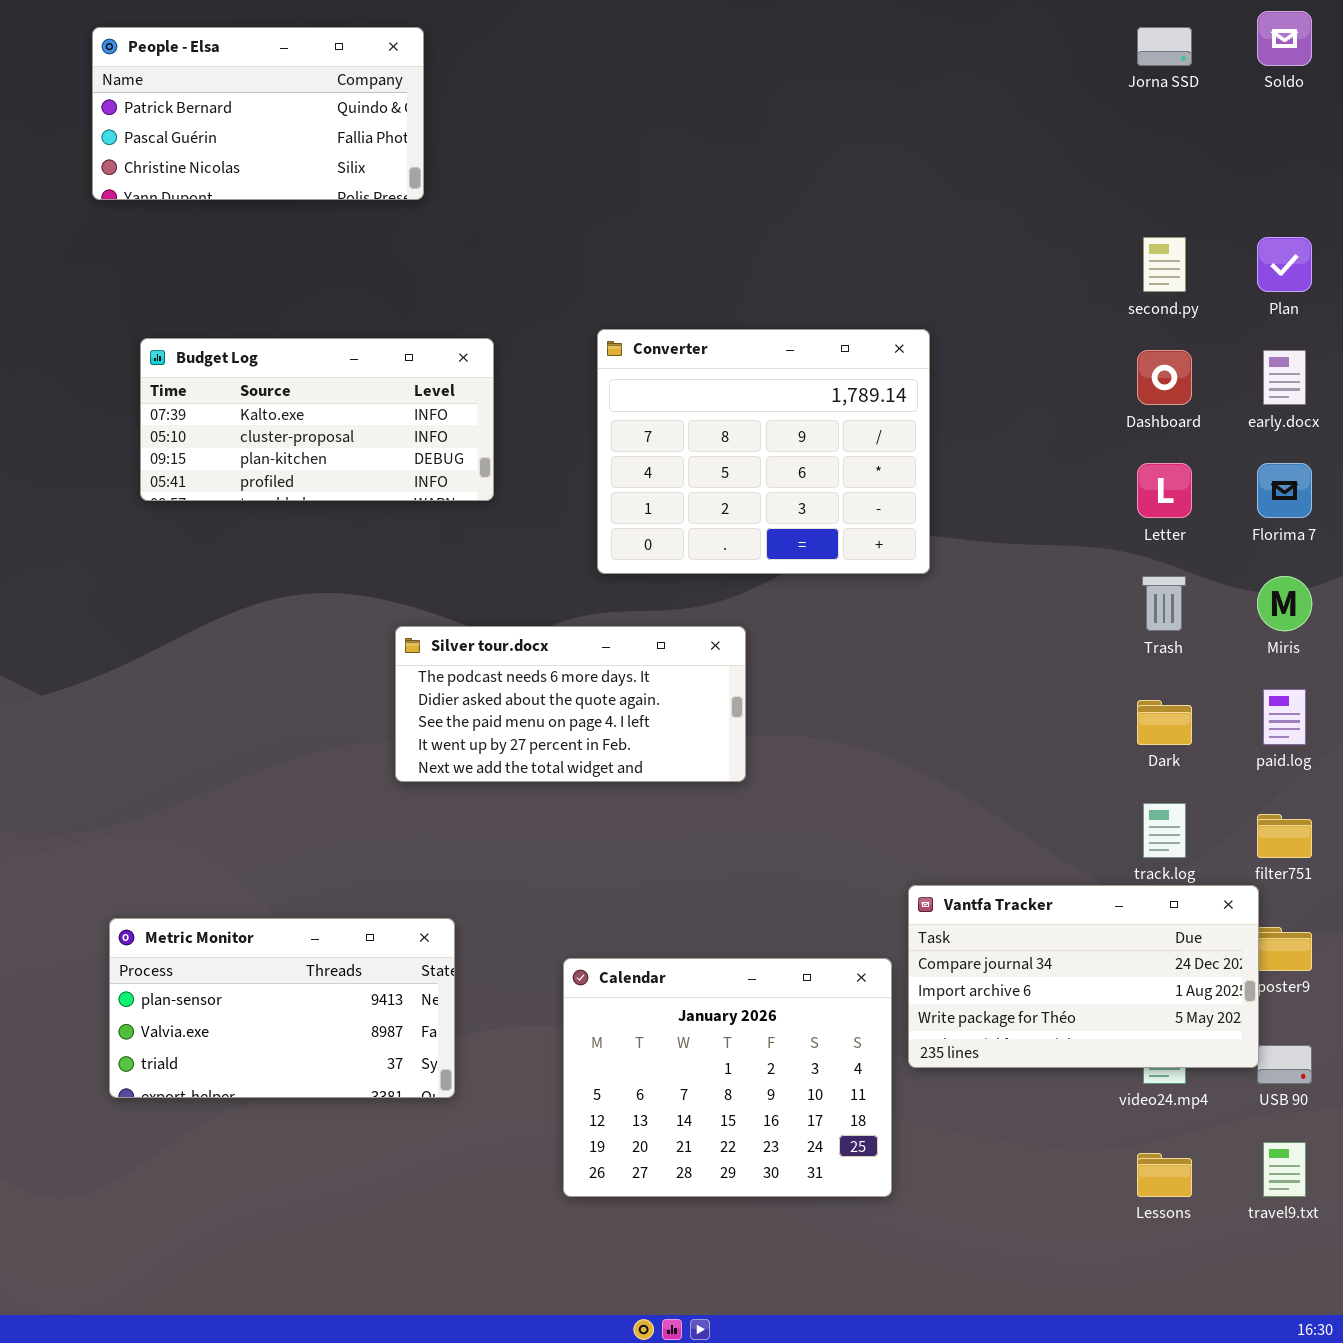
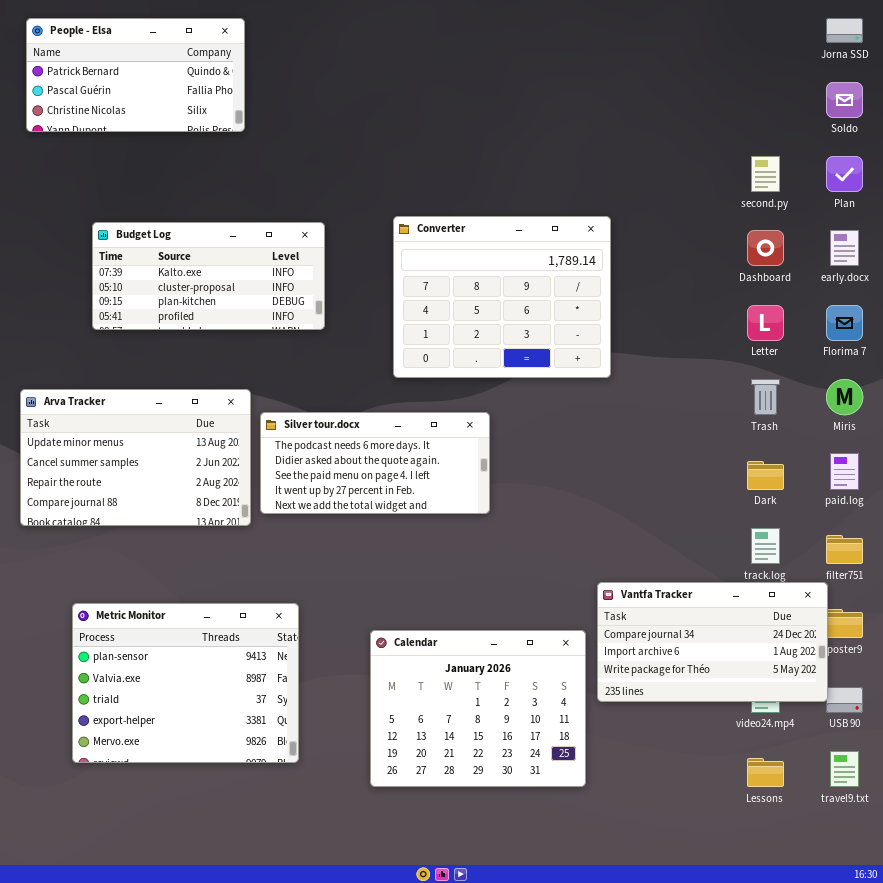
Soldo: [1257,11,1312,66] -> [826,82,863,118], moved
People - Elsa: [92,27,424,200] -> [26,18,245,132], moved
Jorna SSD: [1137,27,1192,66] -> [826,18,863,43], moved
Arva Tracker: none -> [20,389,251,526], opened
Metric Monitor: [109,918,455,1098] -> [72,603,299,763], resized

